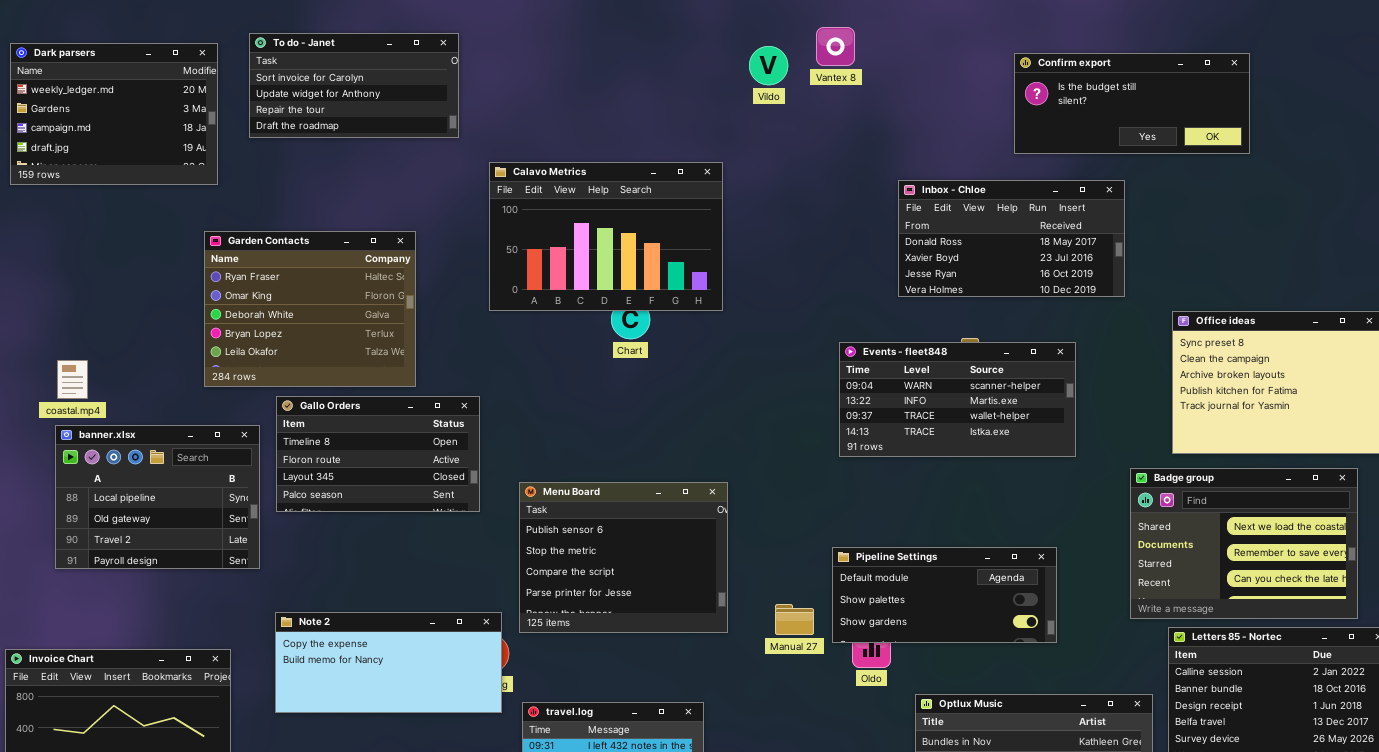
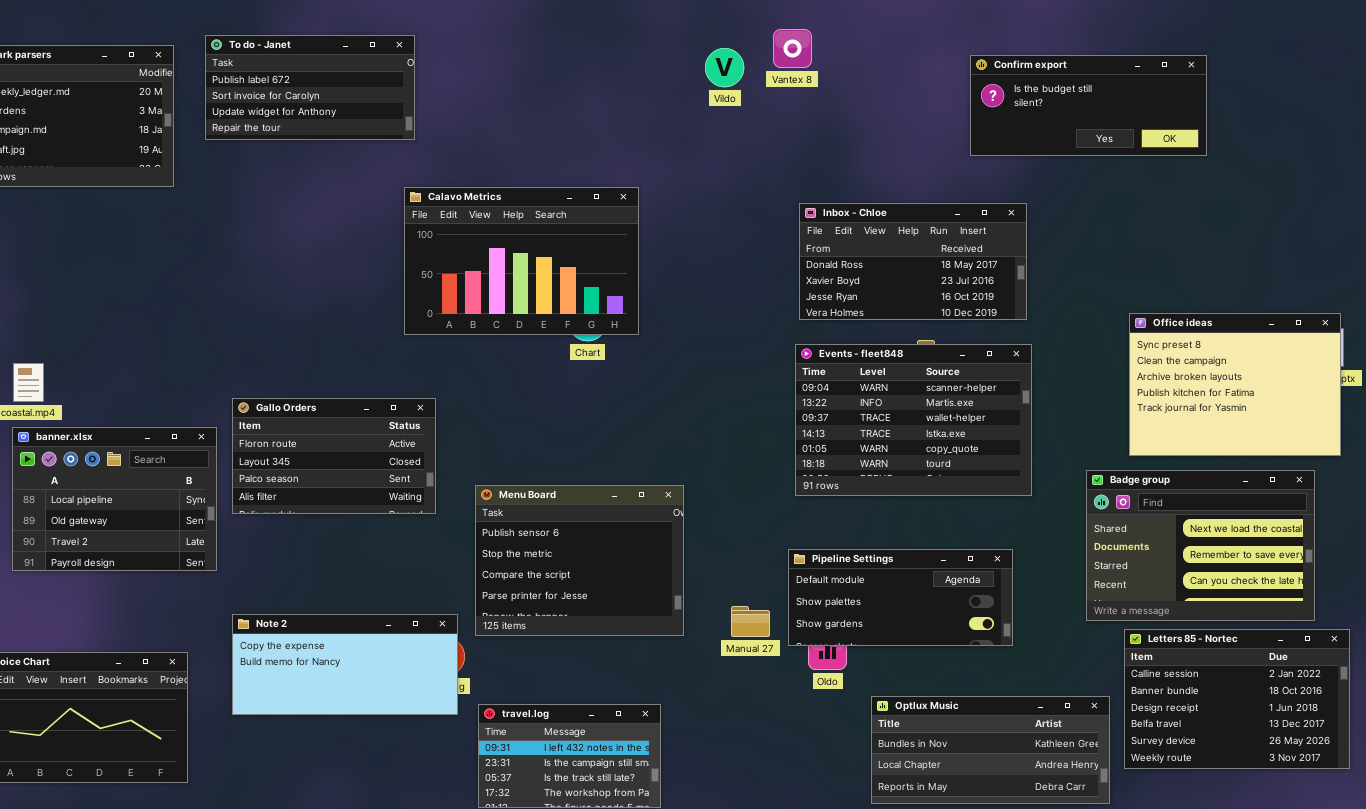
To do - Janet: [249,33,459,138] -> [205,35,415,140], scrolled up 1 row
Calavo Metrics: [489,162,723,311] -> [404,187,639,335], moved
Inbox - Chloe: [898,180,1125,297] -> [799,203,1027,320], moved
Garden Contacts: [204,231,416,387] -> none, closed
Events - fleet848: [839,342,1076,457] -> [795,344,1032,496], resized
Gallo Orders: [276,396,480,512] -> [232,398,436,514], scrolled down 1 row

